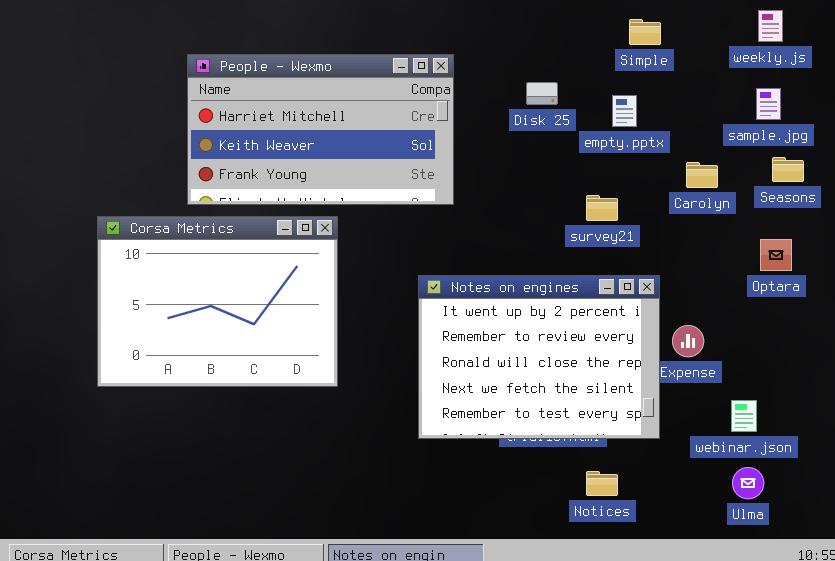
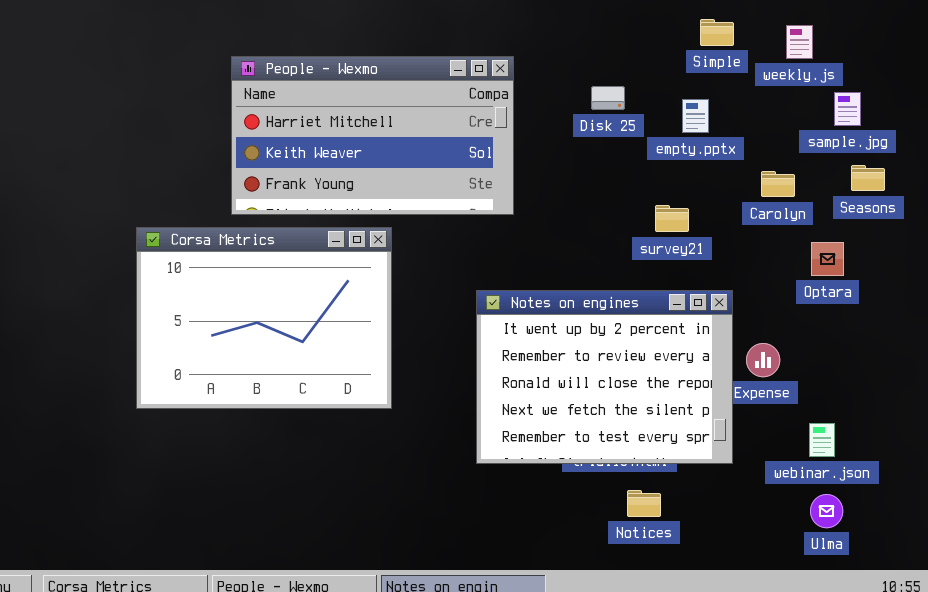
weekly.js: [758,10,783,42] -> [786,25,813,59], moved
Optara: [760,239,792,271] -> [811,242,844,276], moved
Notices: [586,471,618,496] -> [627,490,661,517], moved

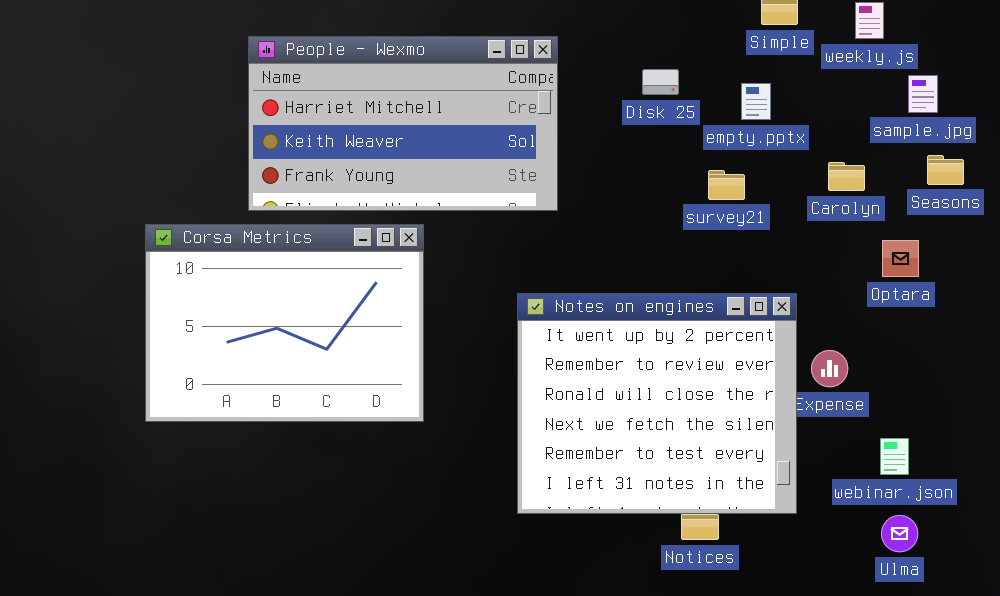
survey21: [655,205,689,232] -> [708,170,745,200], moved
Notes on engines: [476,290,733,464] -> [517,293,797,514], resized

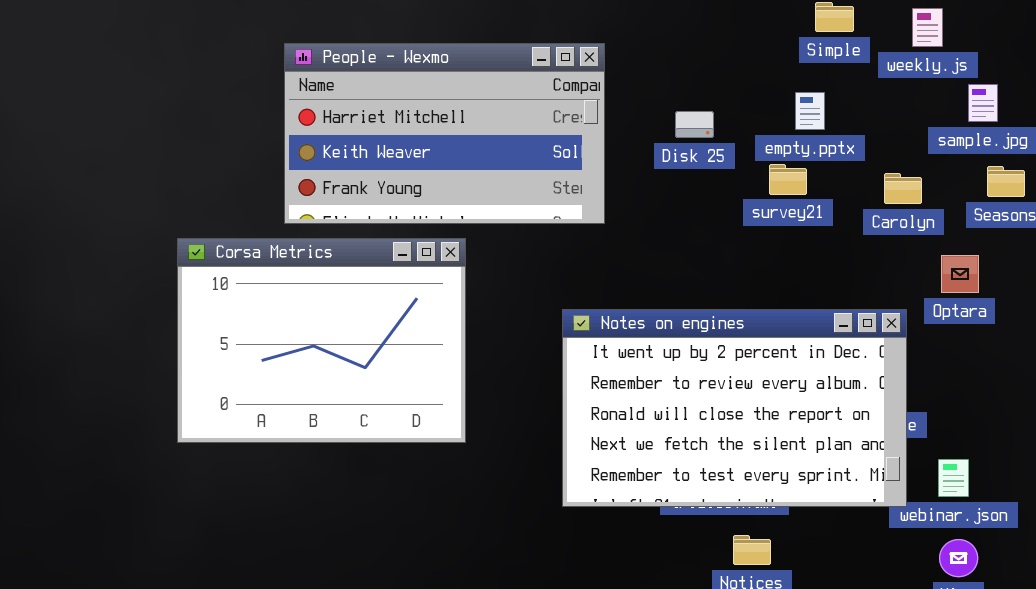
Disk 25: [642,69,679,95] -> [675,111,714,138], moved
survey21: [708,170,745,200] -> [769,164,807,195], moved
Notes on engines: [517,293,797,514] -> [562,309,907,507], resized

